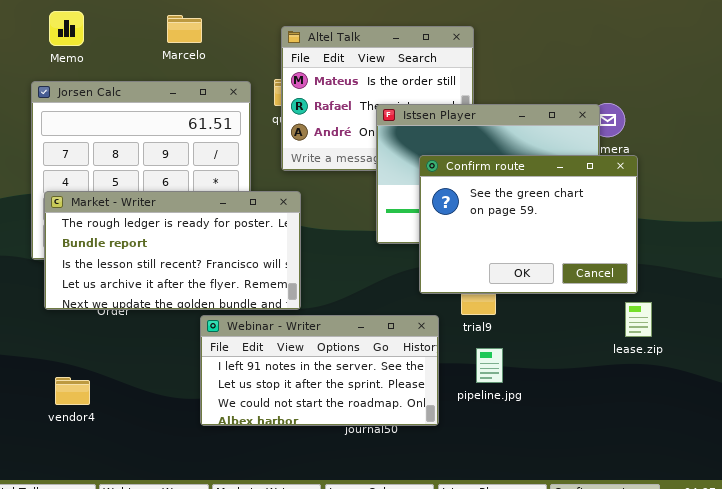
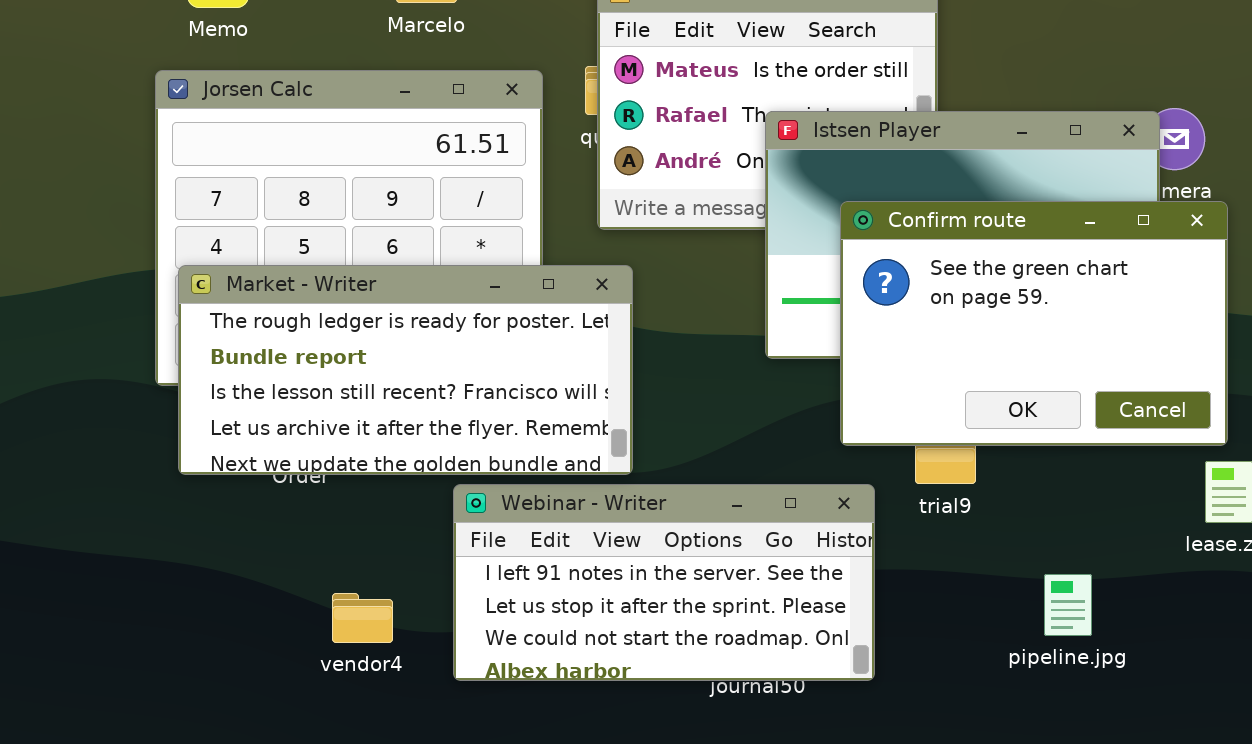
pipeline.jpg: [476,348,503,383] -> [1044,574,1092,636], moved
vendor4: [55,377,90,405] -> [332,593,393,643], moved

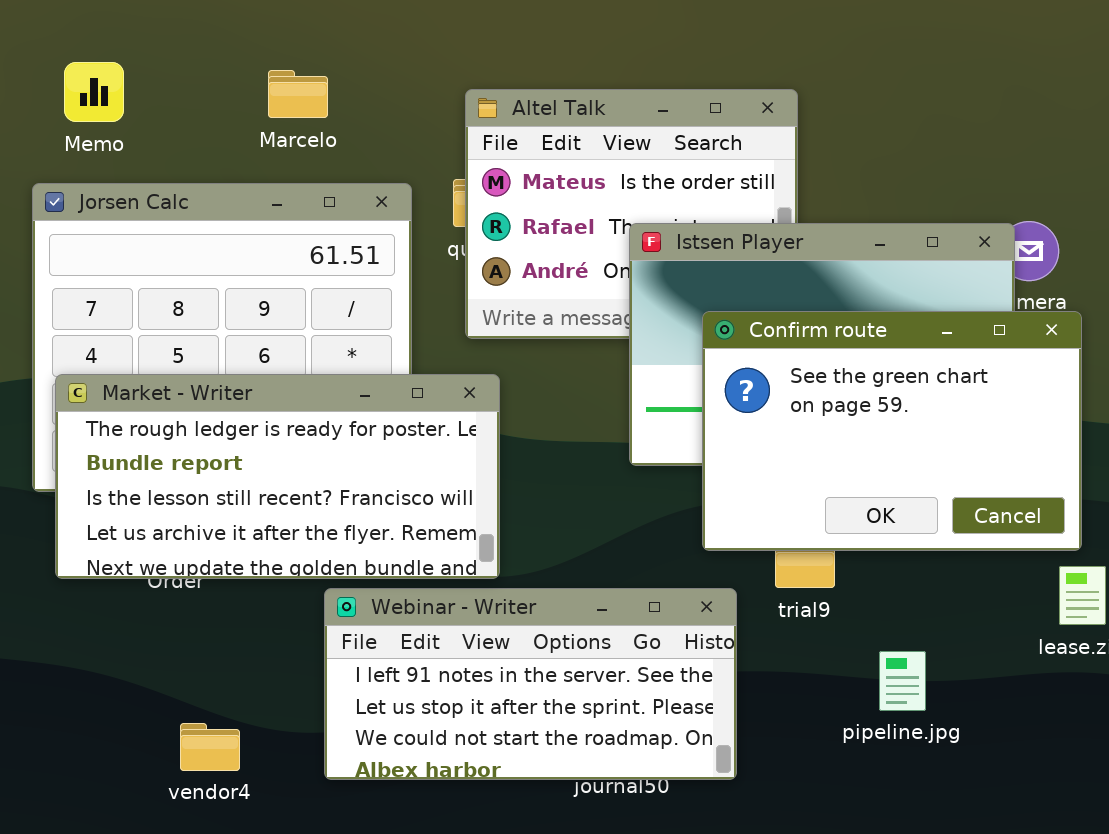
pipeline.jpg: [1044,574,1092,636] -> [879,651,926,711], moved
vendor4: [332,593,393,643] -> [180,723,240,771], moved

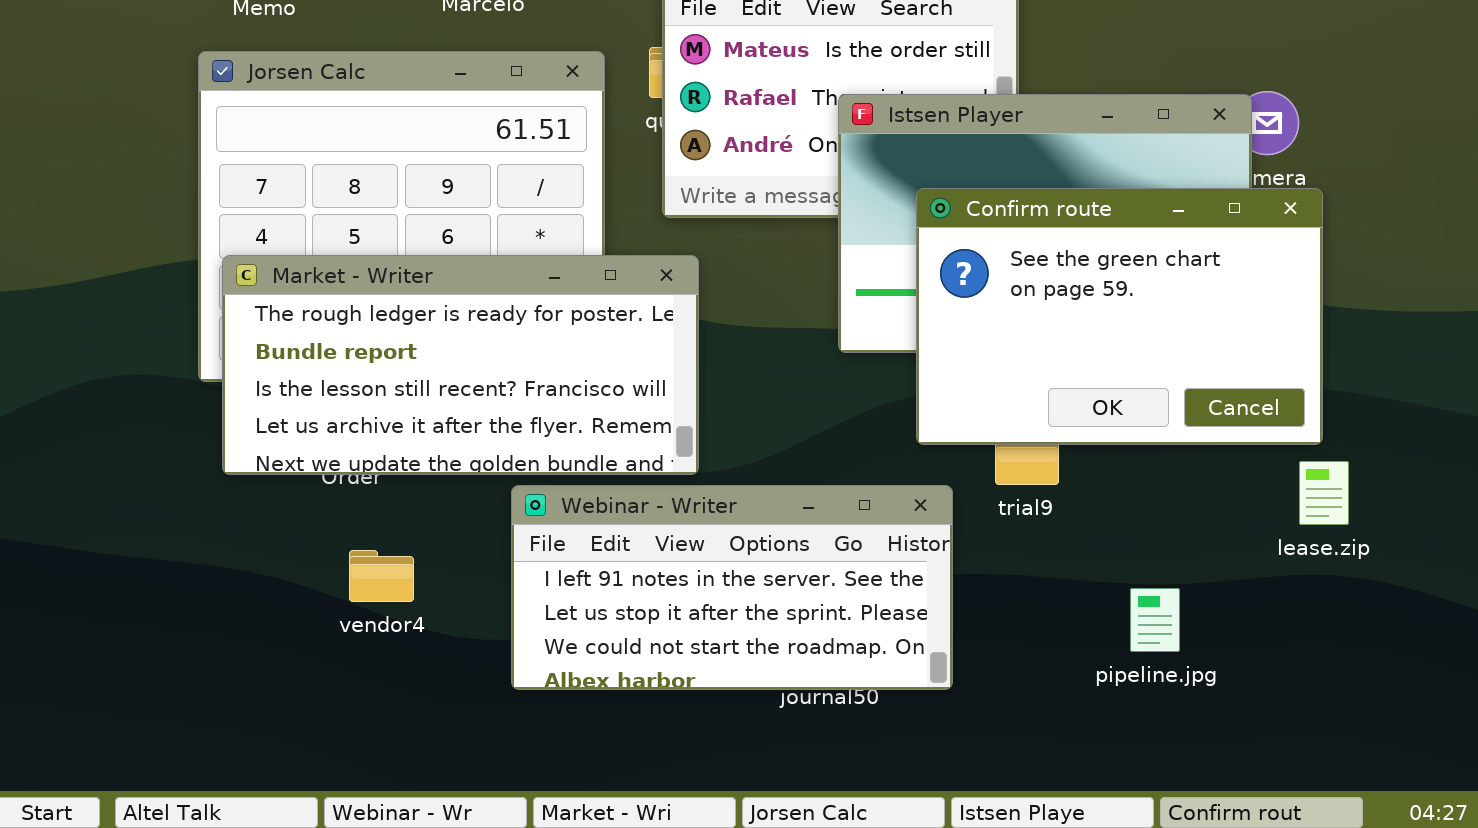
pipeline.jpg: [879,651,926,711] -> [1130,588,1180,652], moved
vendor4: [180,723,240,771] -> [349,550,414,602], moved

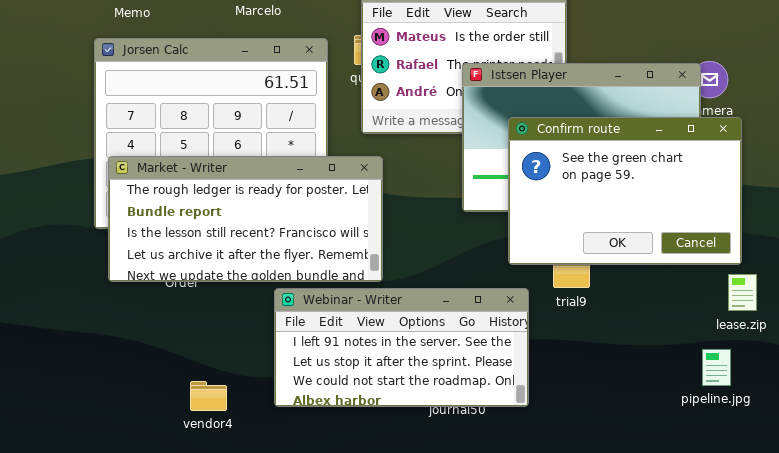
vendor4: [349,550,414,602] -> [190,381,227,411], moved
pipeline.jpg: [1130,588,1180,652] -> [702,349,731,386], moved

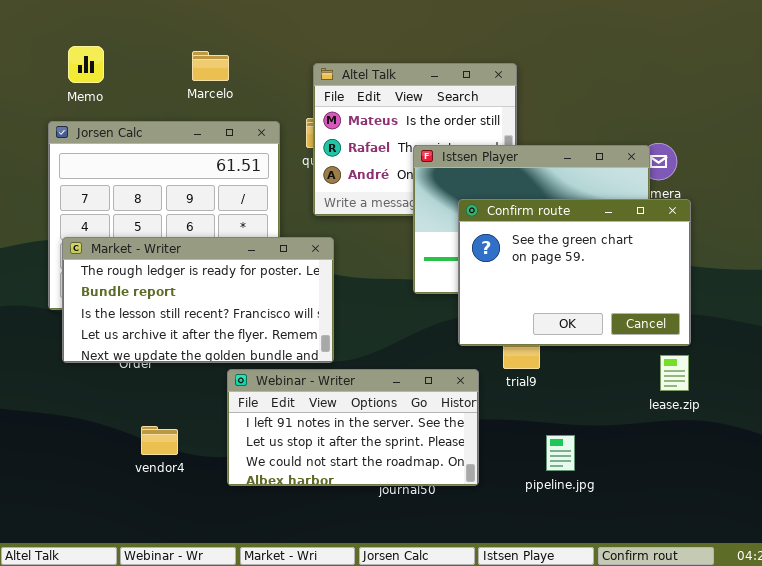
lease.zip: [728,274,757,311] -> [660,355,689,391], moved
pipeline.jpg: [702,349,731,386] -> [546,435,575,471], moved
vendor4: [190,381,227,411] -> [141,426,178,455], moved

